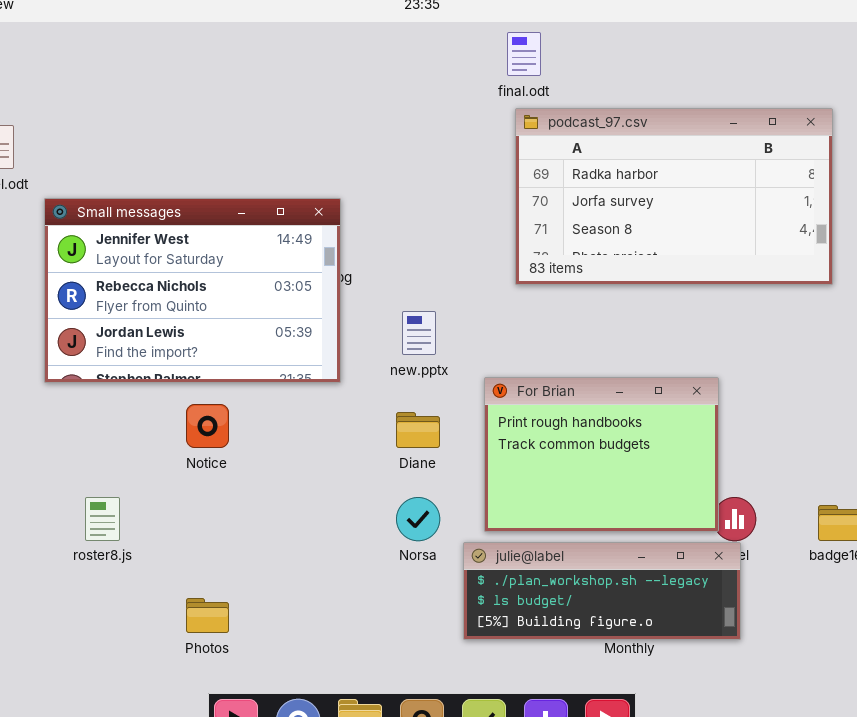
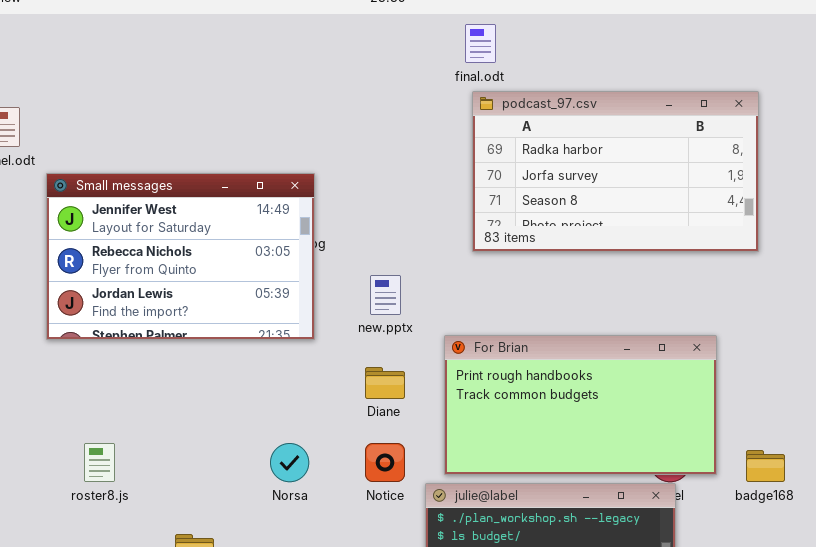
For Brian: [484,377,719,532] -> [444,335,717,475], resized
Notice: [186,404,229,448] -> [365,443,405,482], moved
Norsa: [396,497,440,541] -> [270,443,309,482], moved

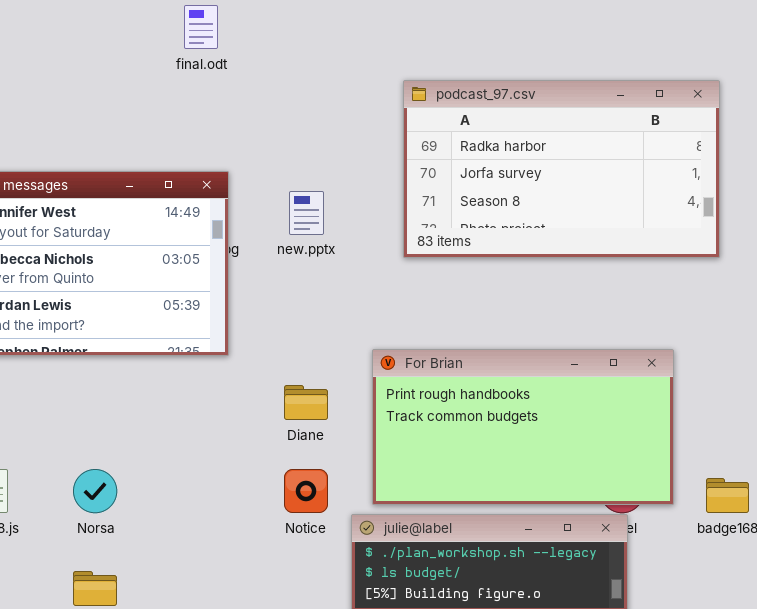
final.odt: [465,24,496,63] -> [184,5,218,49], moved
new.pptx: [370,275,401,315] -> [289,191,324,235], moved
Norsa: [270,443,309,482] -> [73,469,117,513], moved

